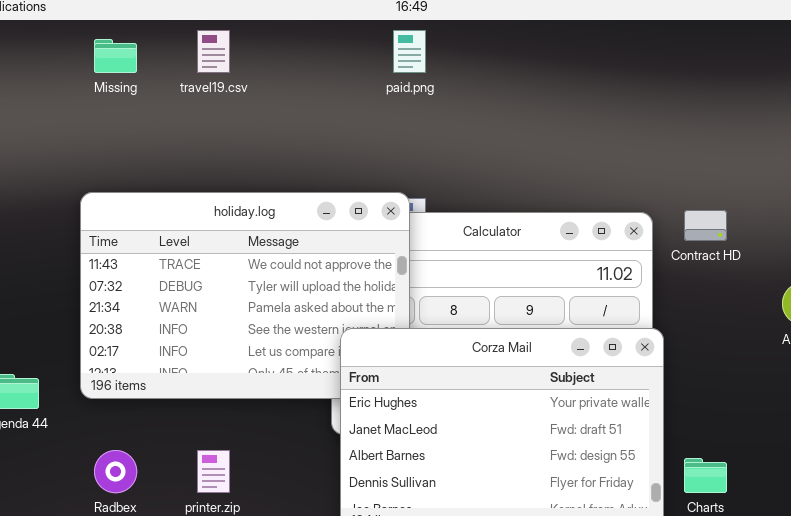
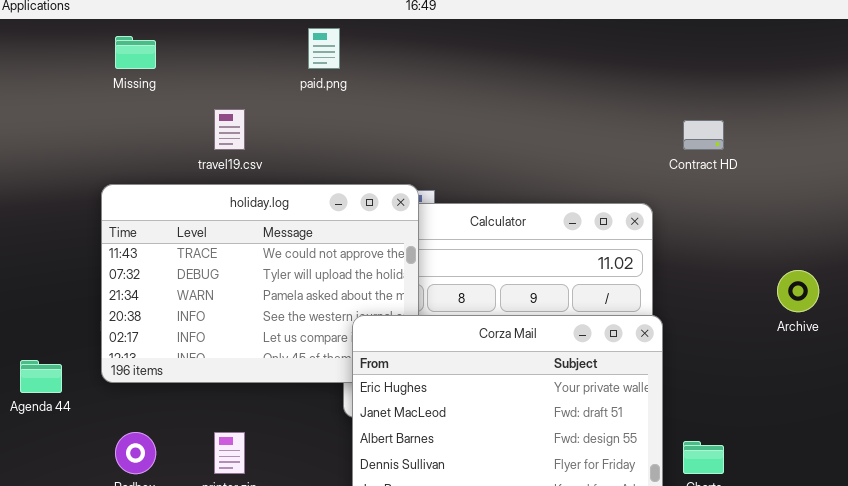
travel19.csv: [197,30,230,73] -> [214,109,245,150], moved
paid.png: [393,30,426,73] -> [308,28,340,69], moved
Contract HD: [684,210,727,241] -> [683,120,724,150], moved

